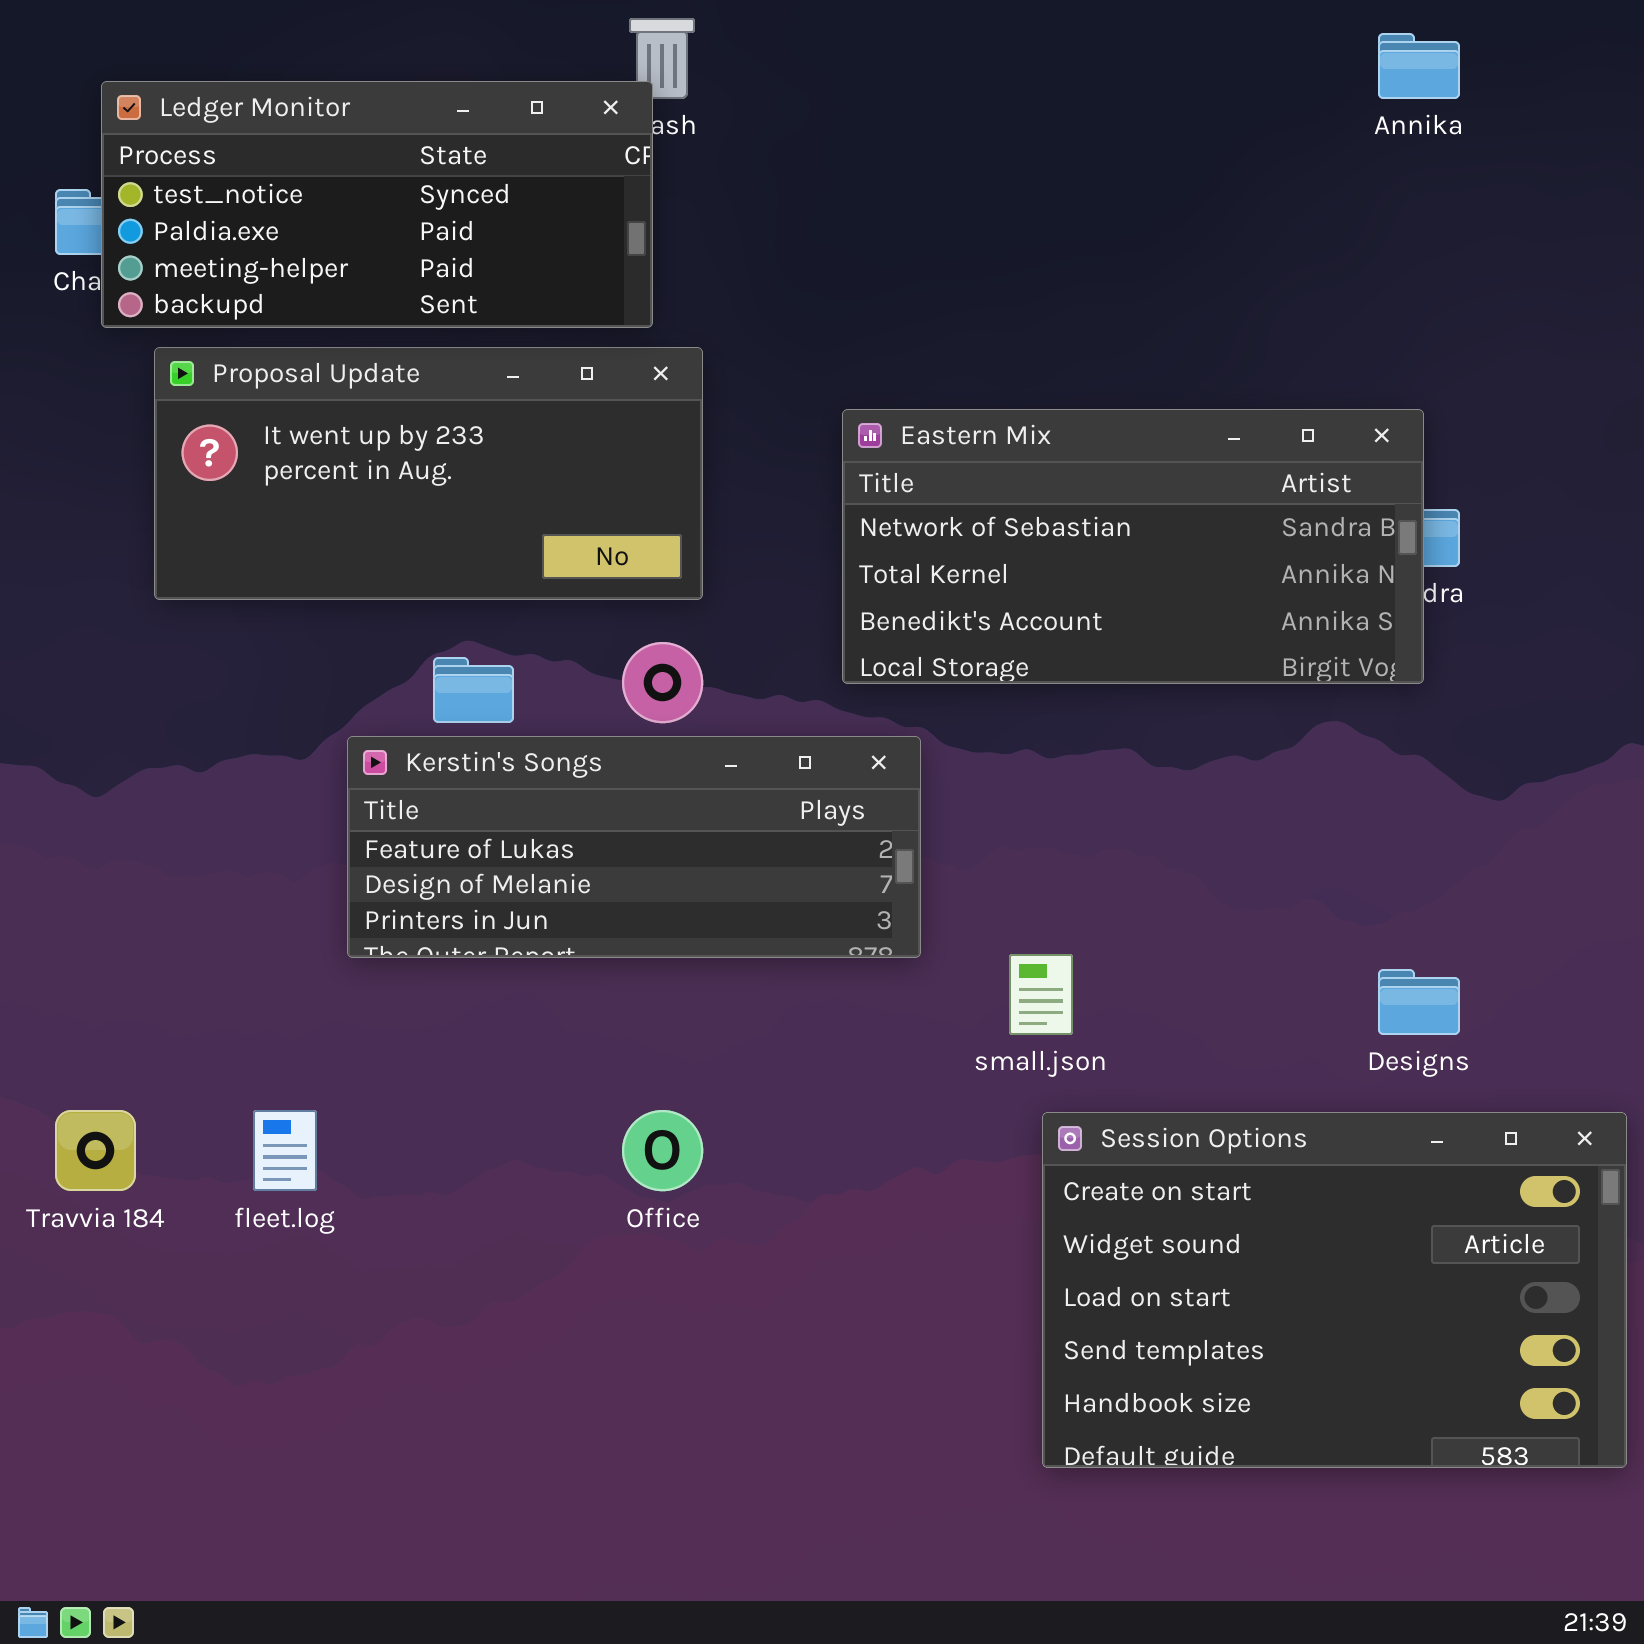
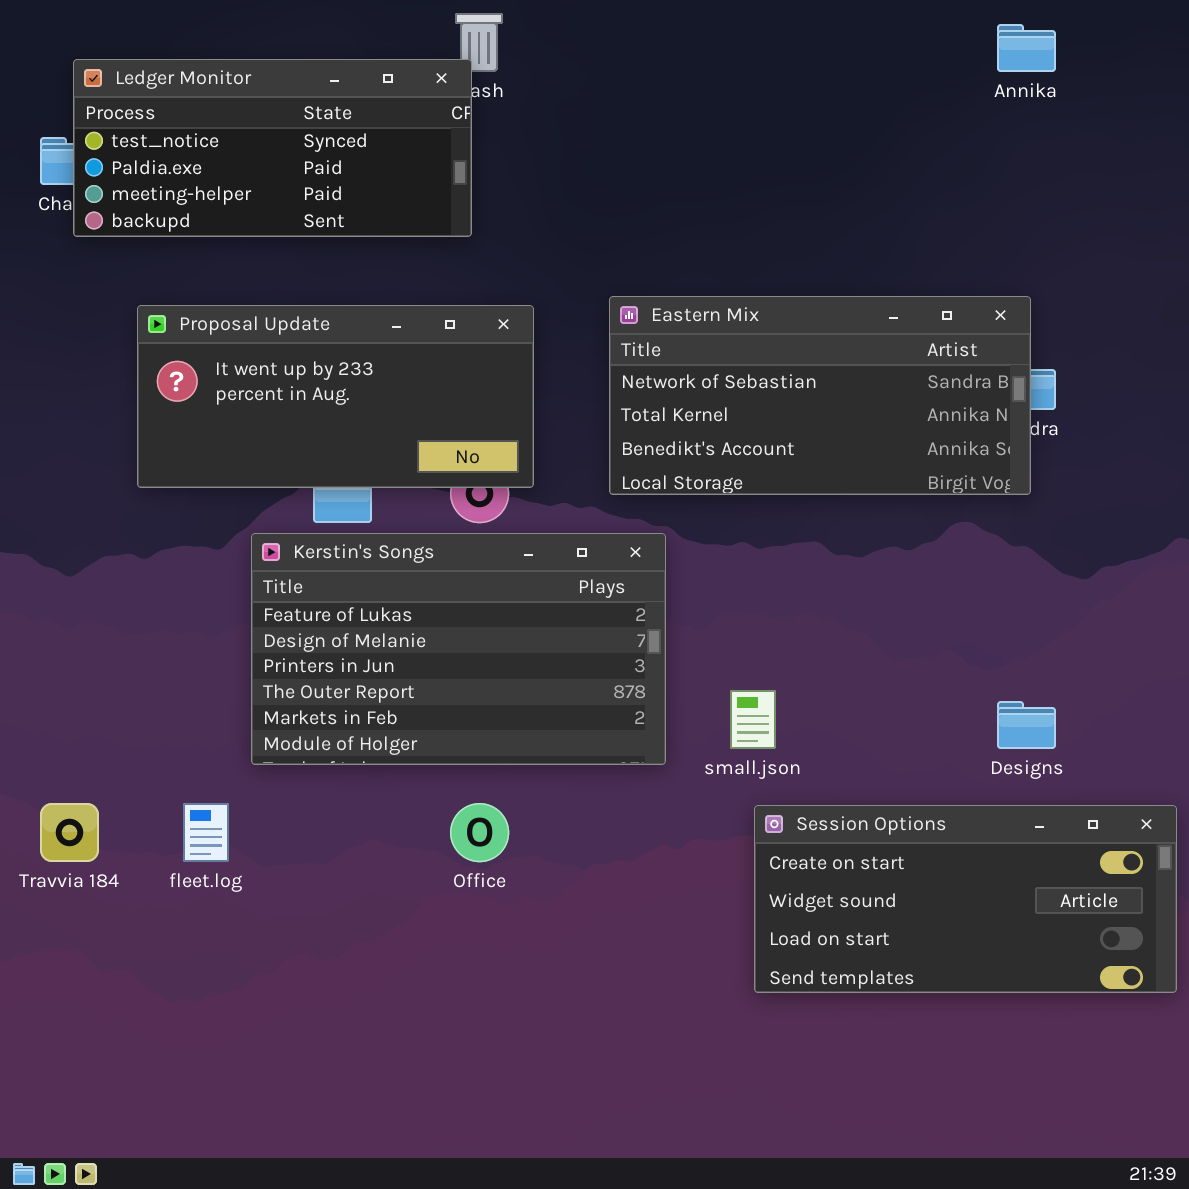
Proposal Update: [154,347,703,600] -> [137,305,534,488], moved
Kerstin's Songs: [347,736,921,958] -> [251,533,666,765], resized
Session Options: [1042,1112,1627,1468] -> [754,805,1177,993], resized

